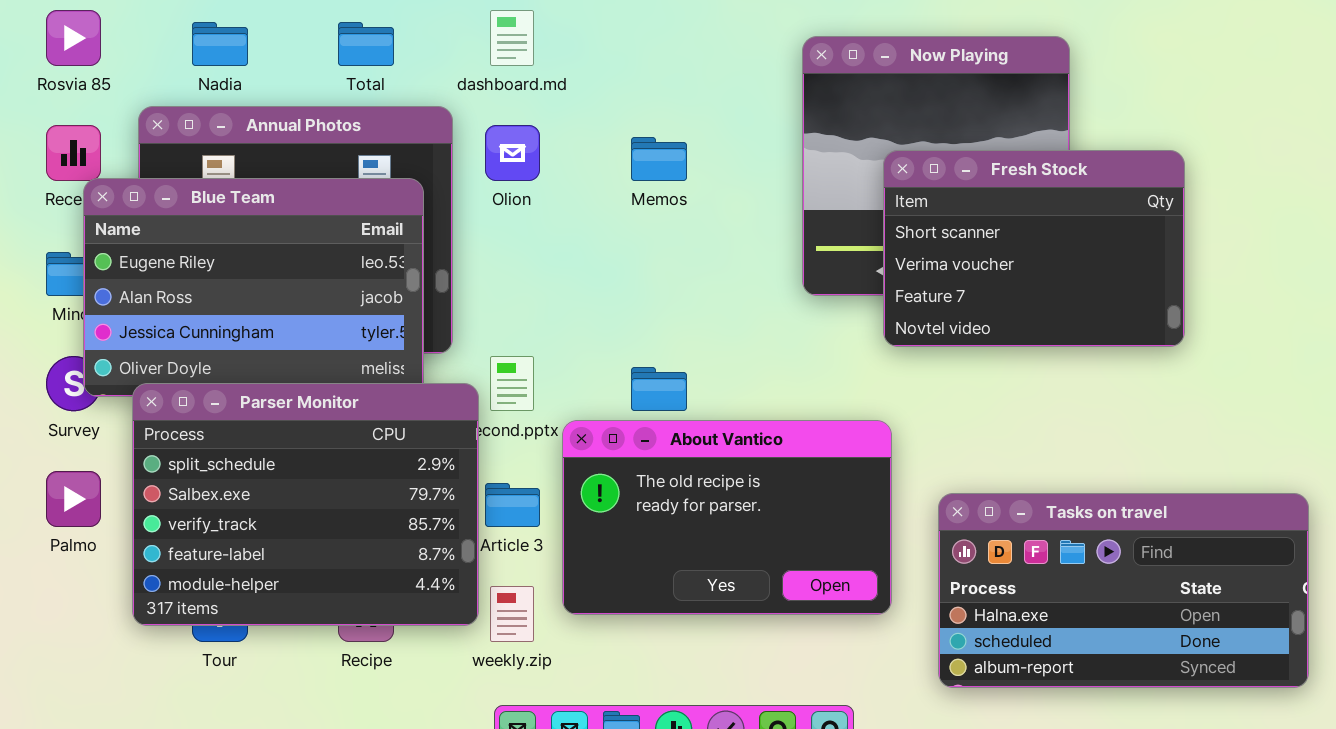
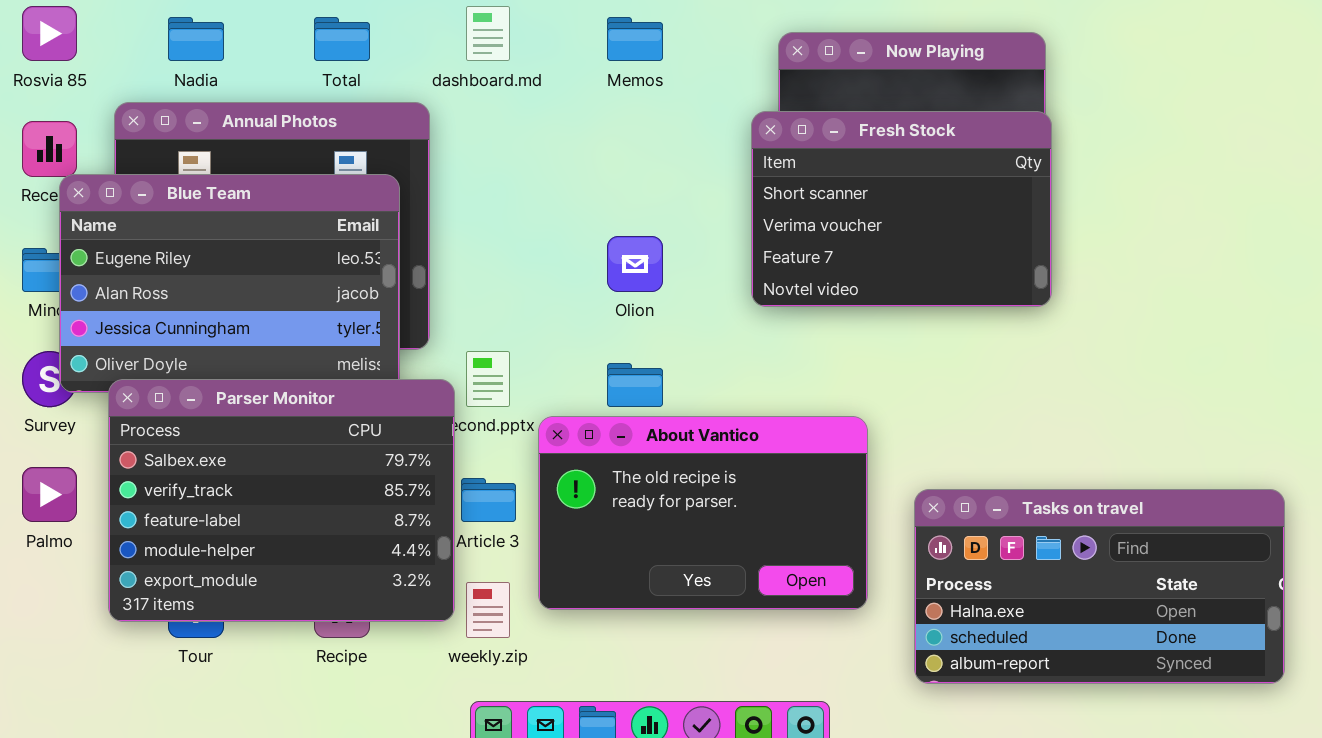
Olion: [485,125,540,181] -> [607,236,663,292], moved
Memos: [631,137,687,181] -> [607,17,663,61], moved
Fresh Stock: [883,150,1185,347] -> [751,111,1052,307], moved
Parser Monitor: [132,383,479,626] -> [108,379,455,622], scrolled down 1 row

